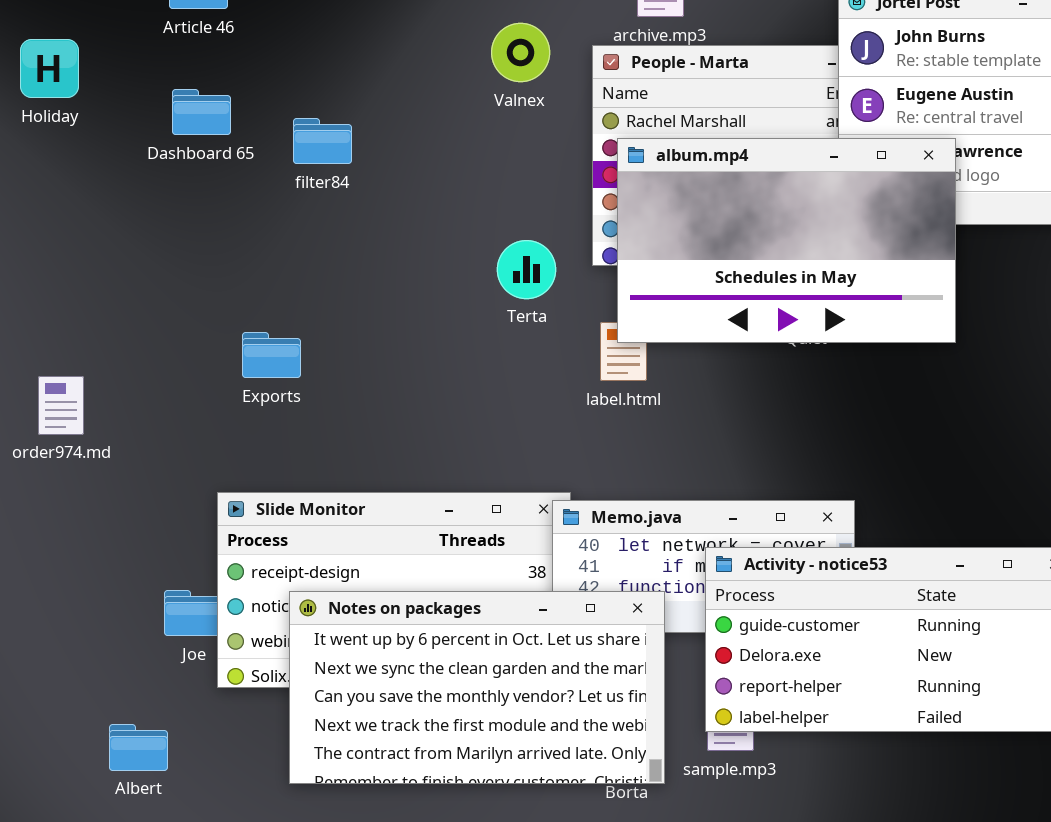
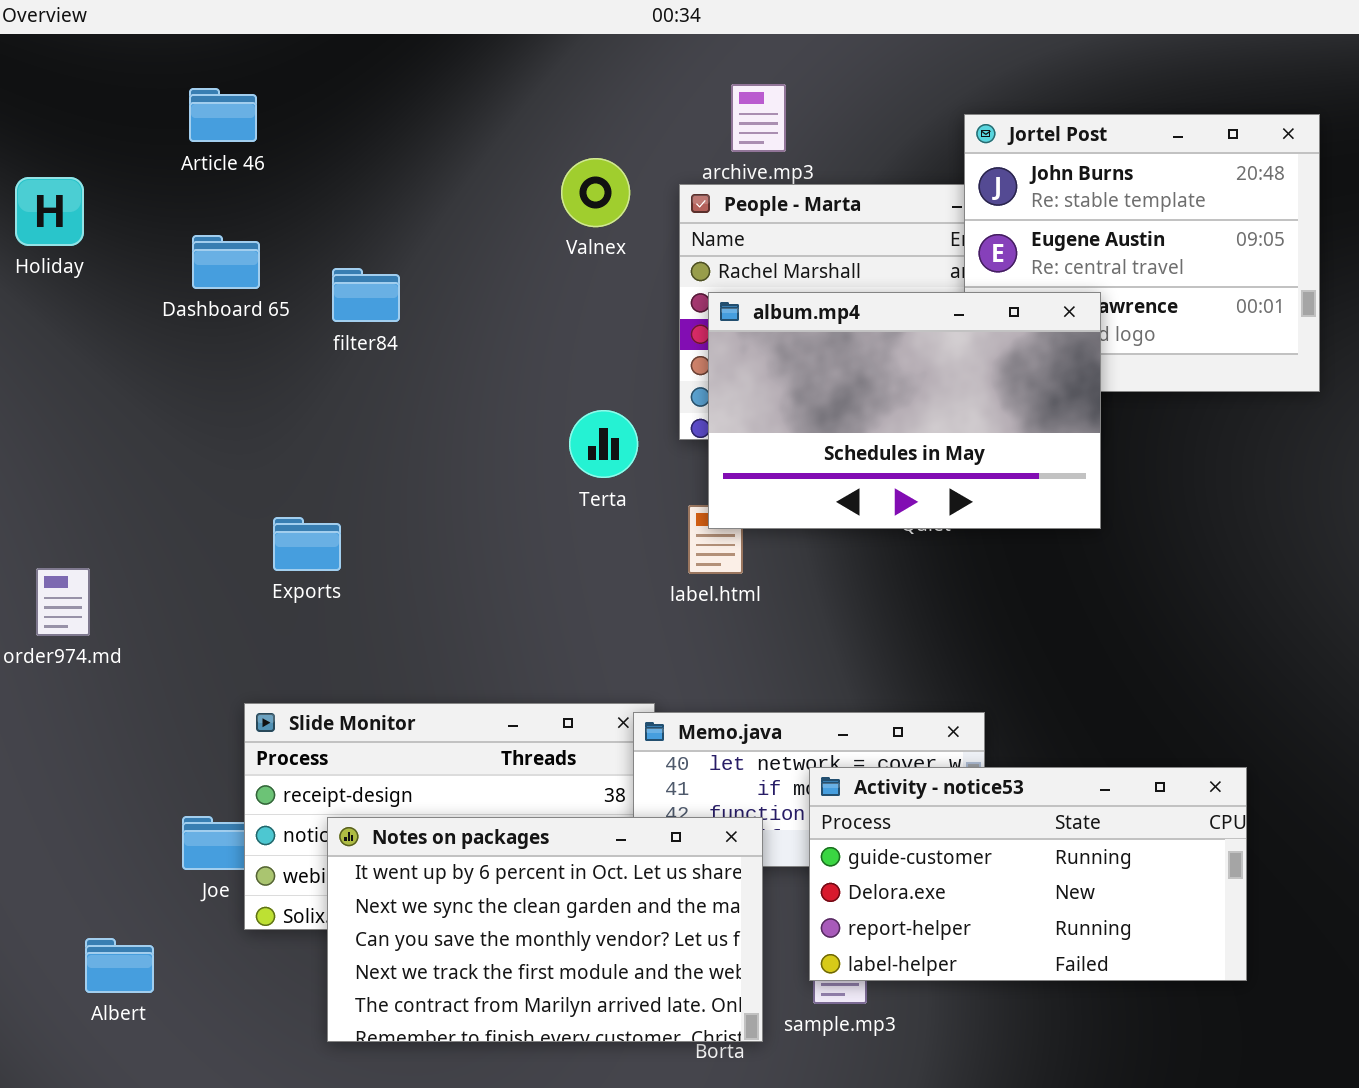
Albert: [109,724,168,771] -> [85,938,154,993], moved

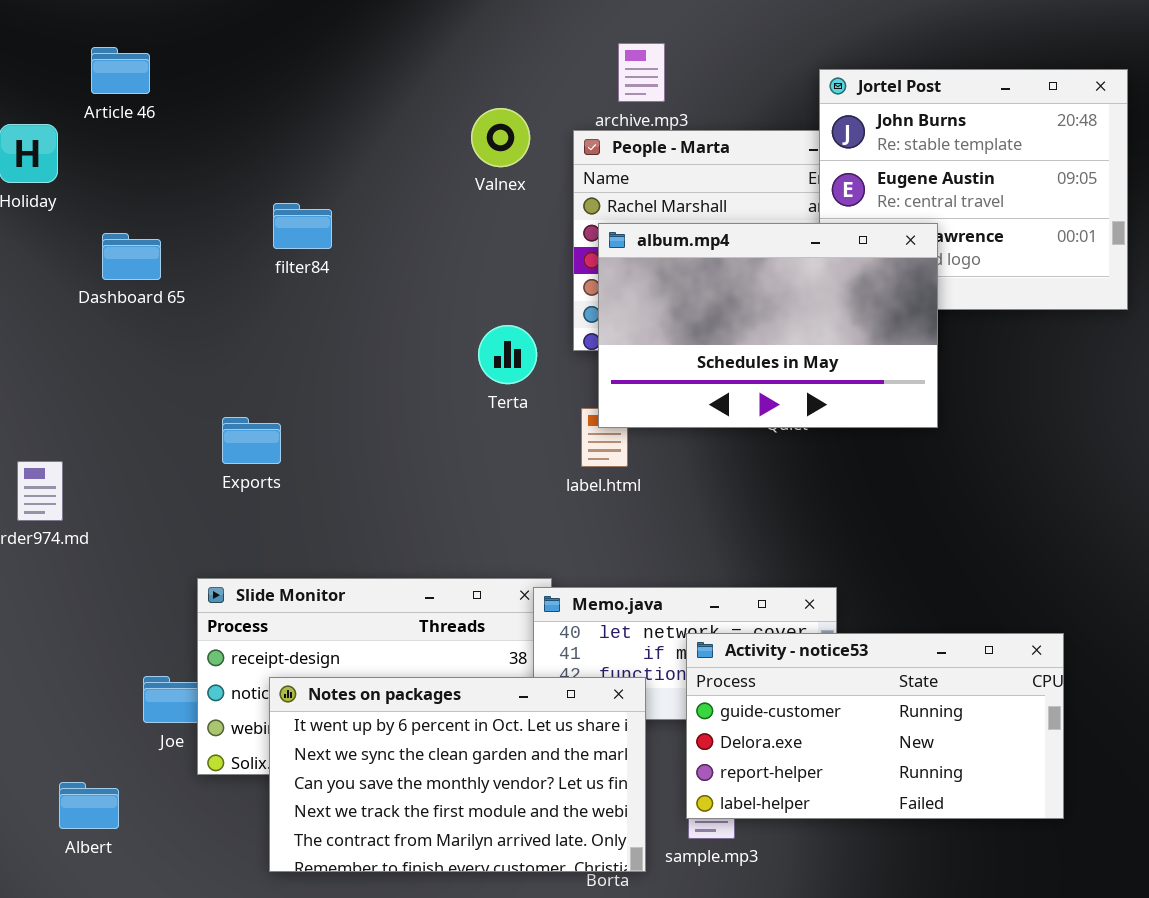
Article 46: [189,88,257,142] -> [91,47,150,94], moved
Dashboard 65: [192,235,260,289] -> [102,233,161,280], moved

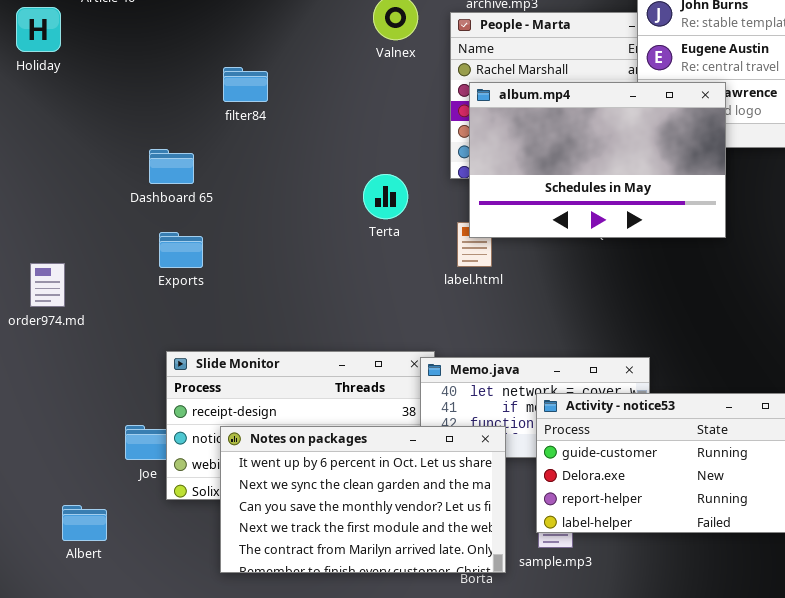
Dashboard 65: [102,233,161,280] -> [149,149,194,184], moved
Terta: [478,325,537,384] -> [363,174,408,219], moved
Exports: [222,417,281,464] -> [159,232,203,268], moved

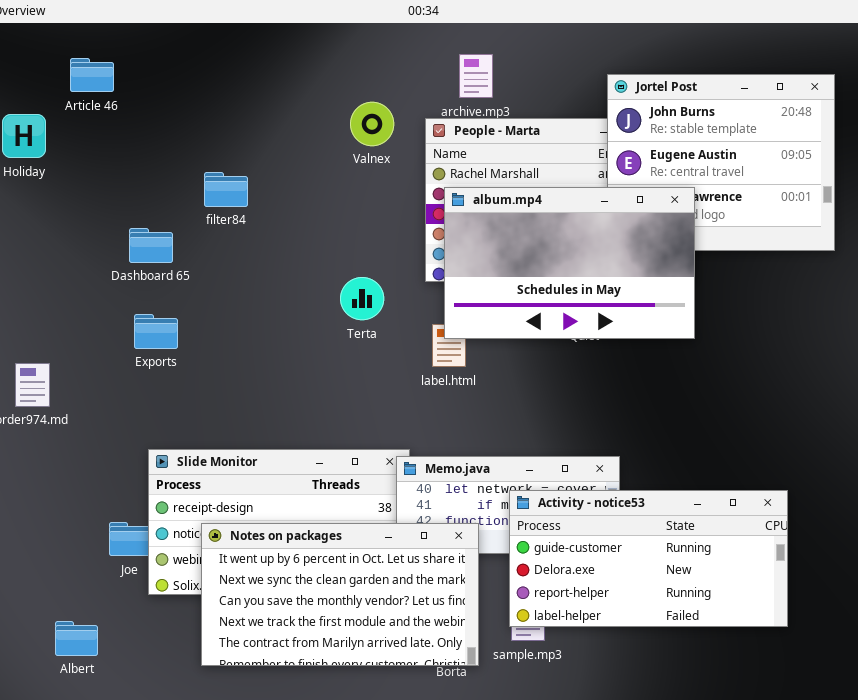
Dashboard 65: [149,149,194,184] -> [129,228,173,263], moved
Exports: [159,232,203,268] -> [134,314,178,349], moved
Albert: [62,505,107,541] -> [55,621,98,656], moved

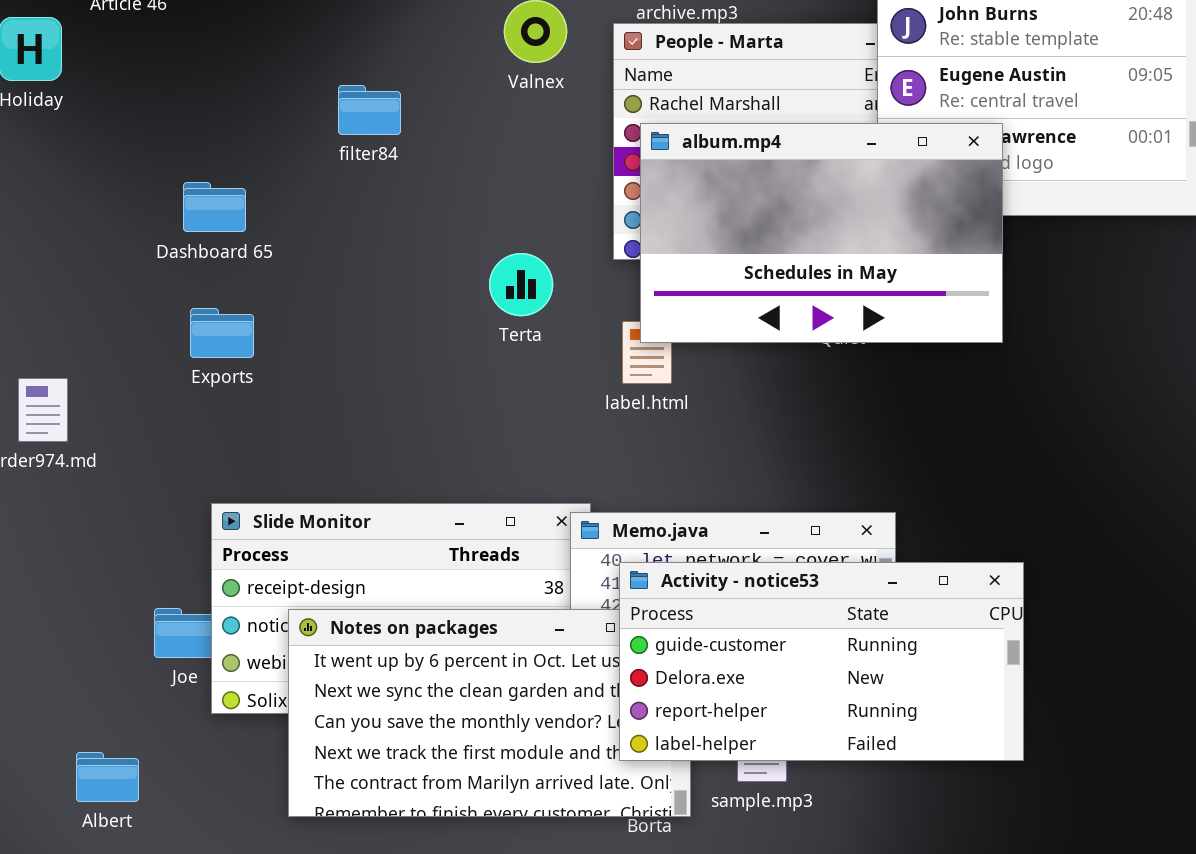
filter84: [204,172,248,207] -> [338,85,401,135], moved
Activity - notice53: [509,490,788,627] -> [619,562,1024,761], moved

